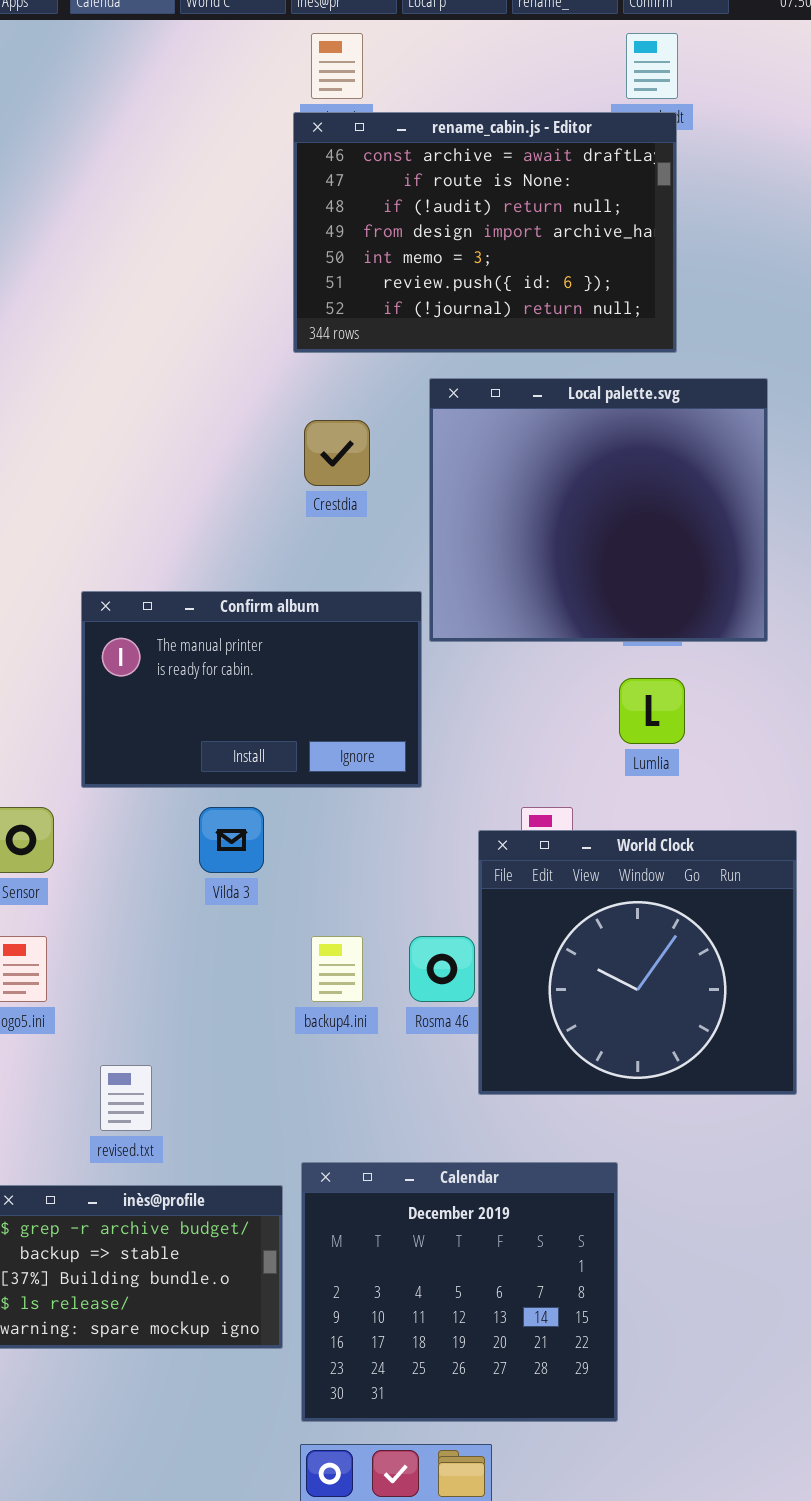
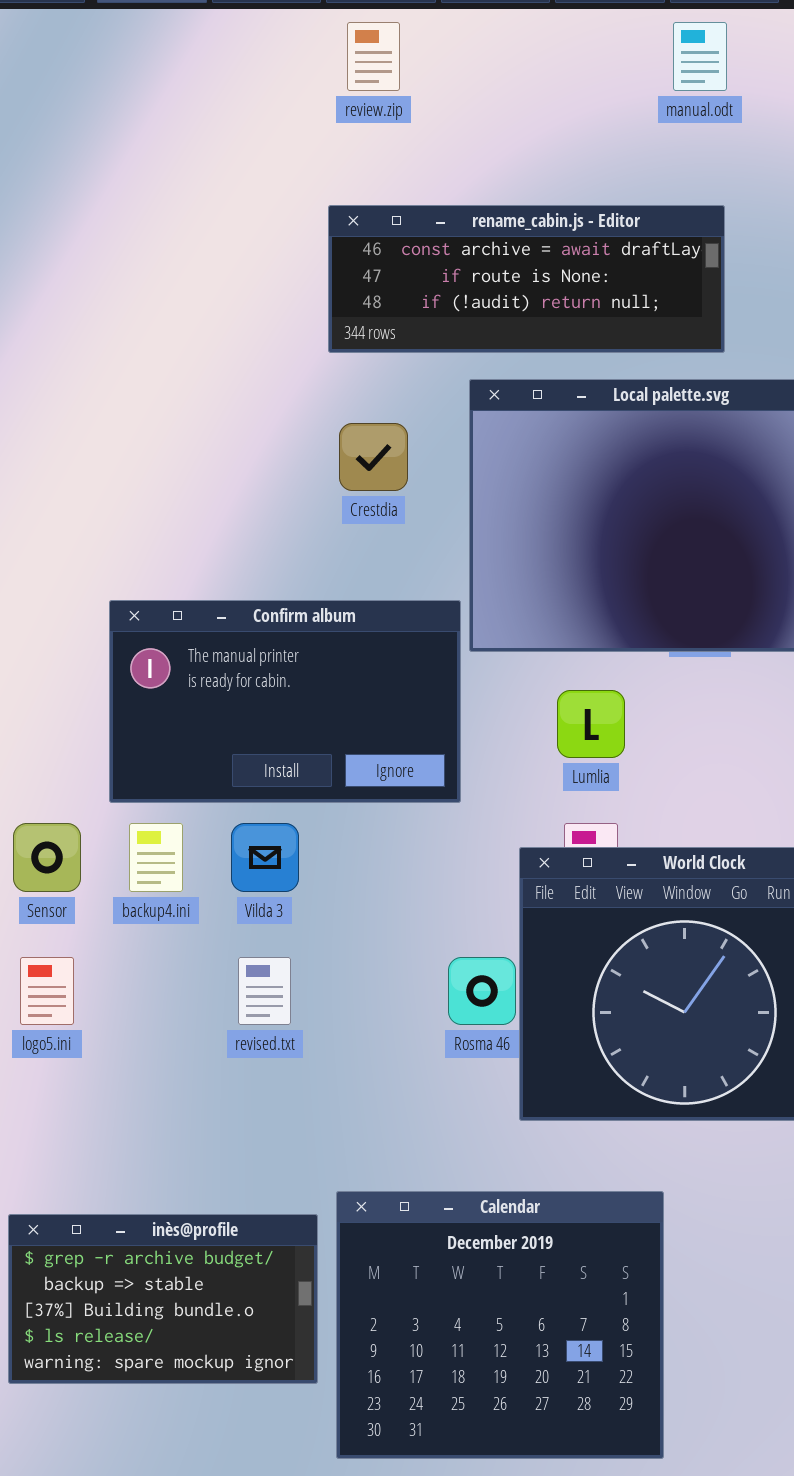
rename_cabin.js - Editor: [293,112,677,353] -> [328,205,725,353], resized
Lumlia: [619,678,685,744] -> [557,690,625,758], moved
backup4.ini: [311,936,363,1002] -> [129,823,183,892], moved
revised.txt: [100,1065,152,1131] -> [238,957,291,1025], moved

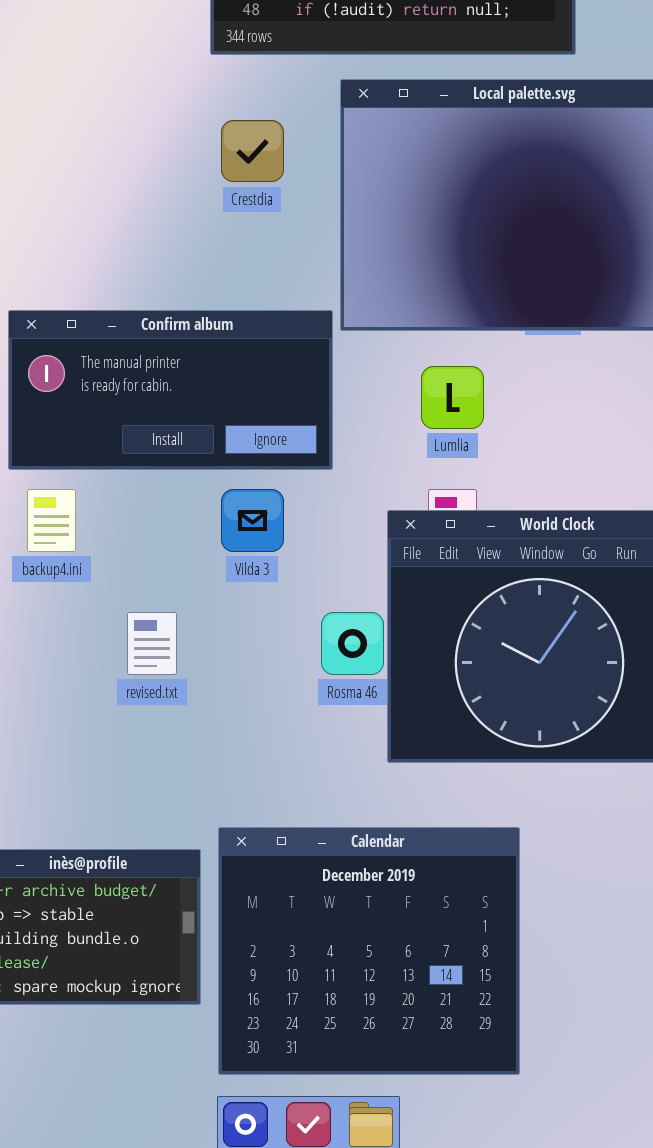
Confirm album: [109,600,461,803] -> [8,310,333,470], resized
Vilda 3: [231,823,299,892] -> [221,489,284,552], moved

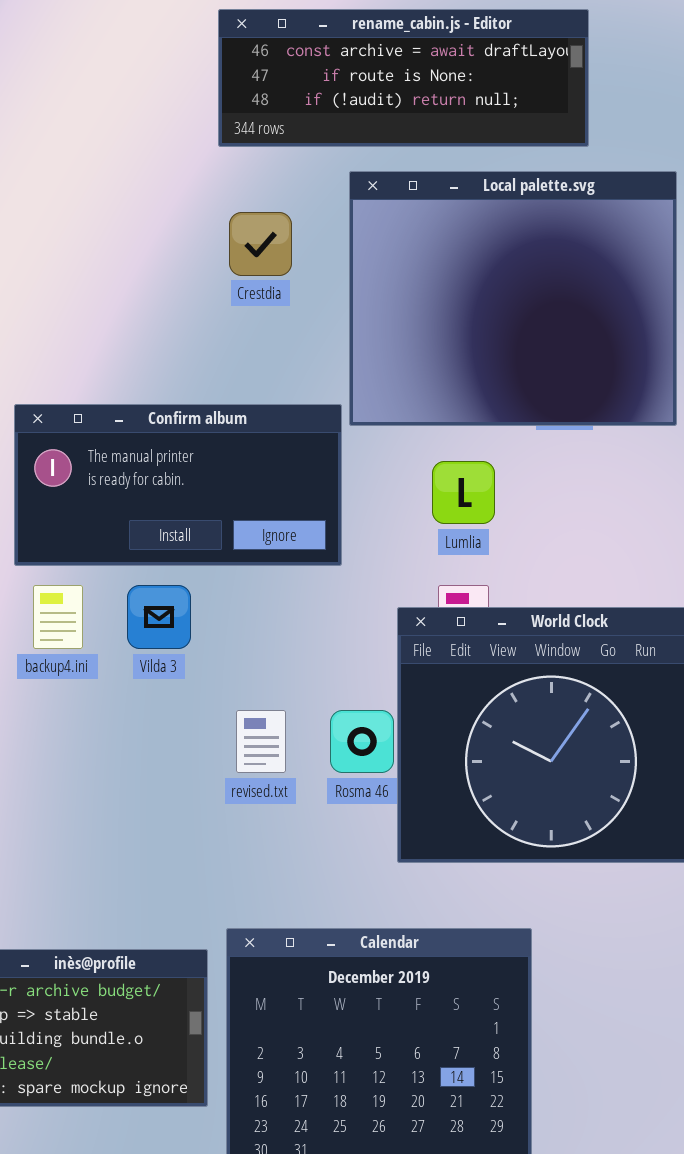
Vilda 3: [221,489,284,552] -> [127,585,191,649], moved
revised.txt: [127,612,177,675] -> [236,710,286,773], moved

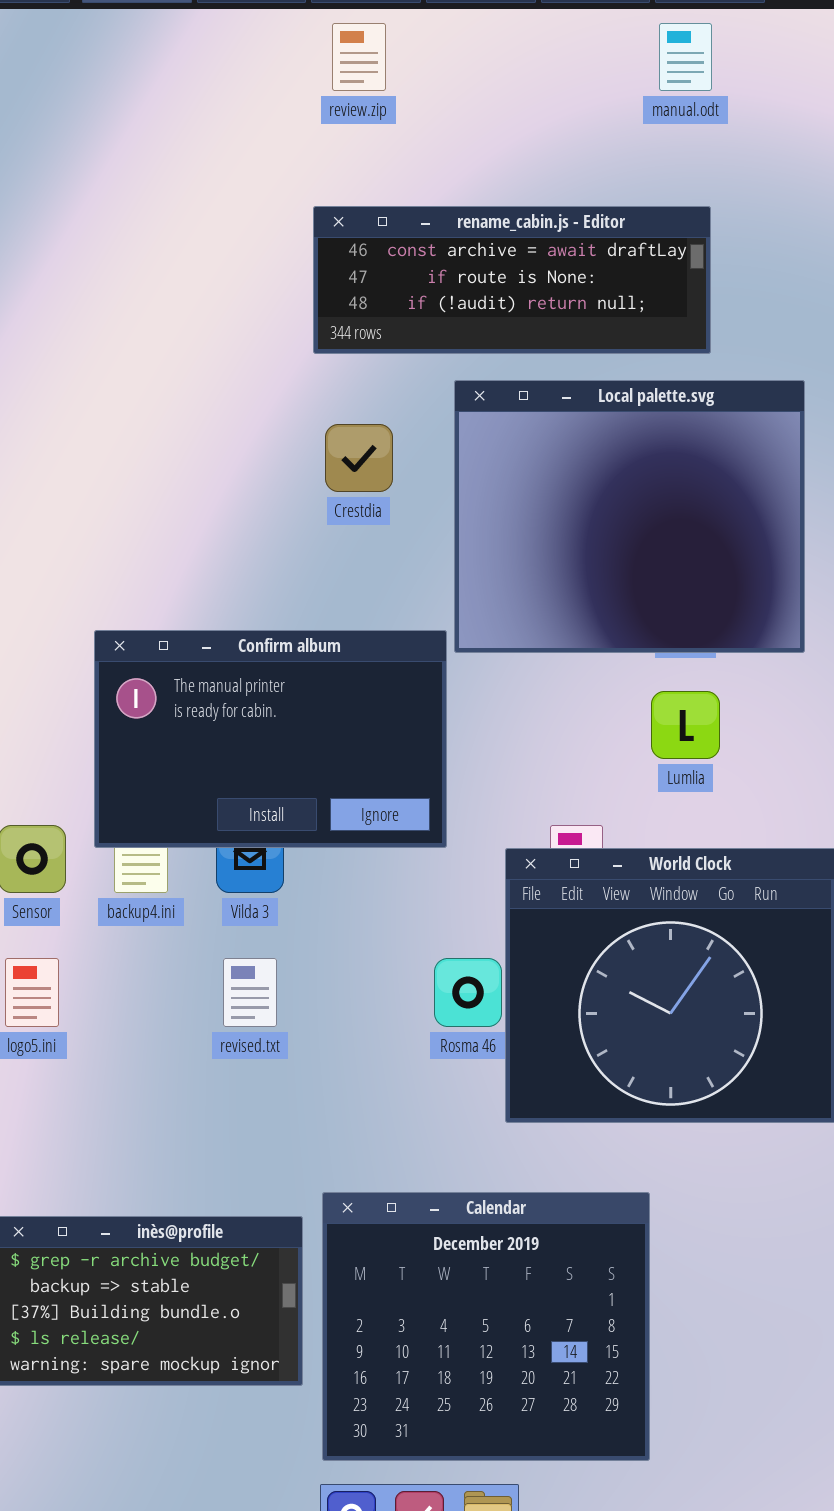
Confirm album: [14,404,342,566] -> [94,630,447,848], resized
Lumlia: [432,461,495,524] -> [651,691,720,759], moved
revised.txt: [236,710,286,773] -> [223,958,277,1027], moved

